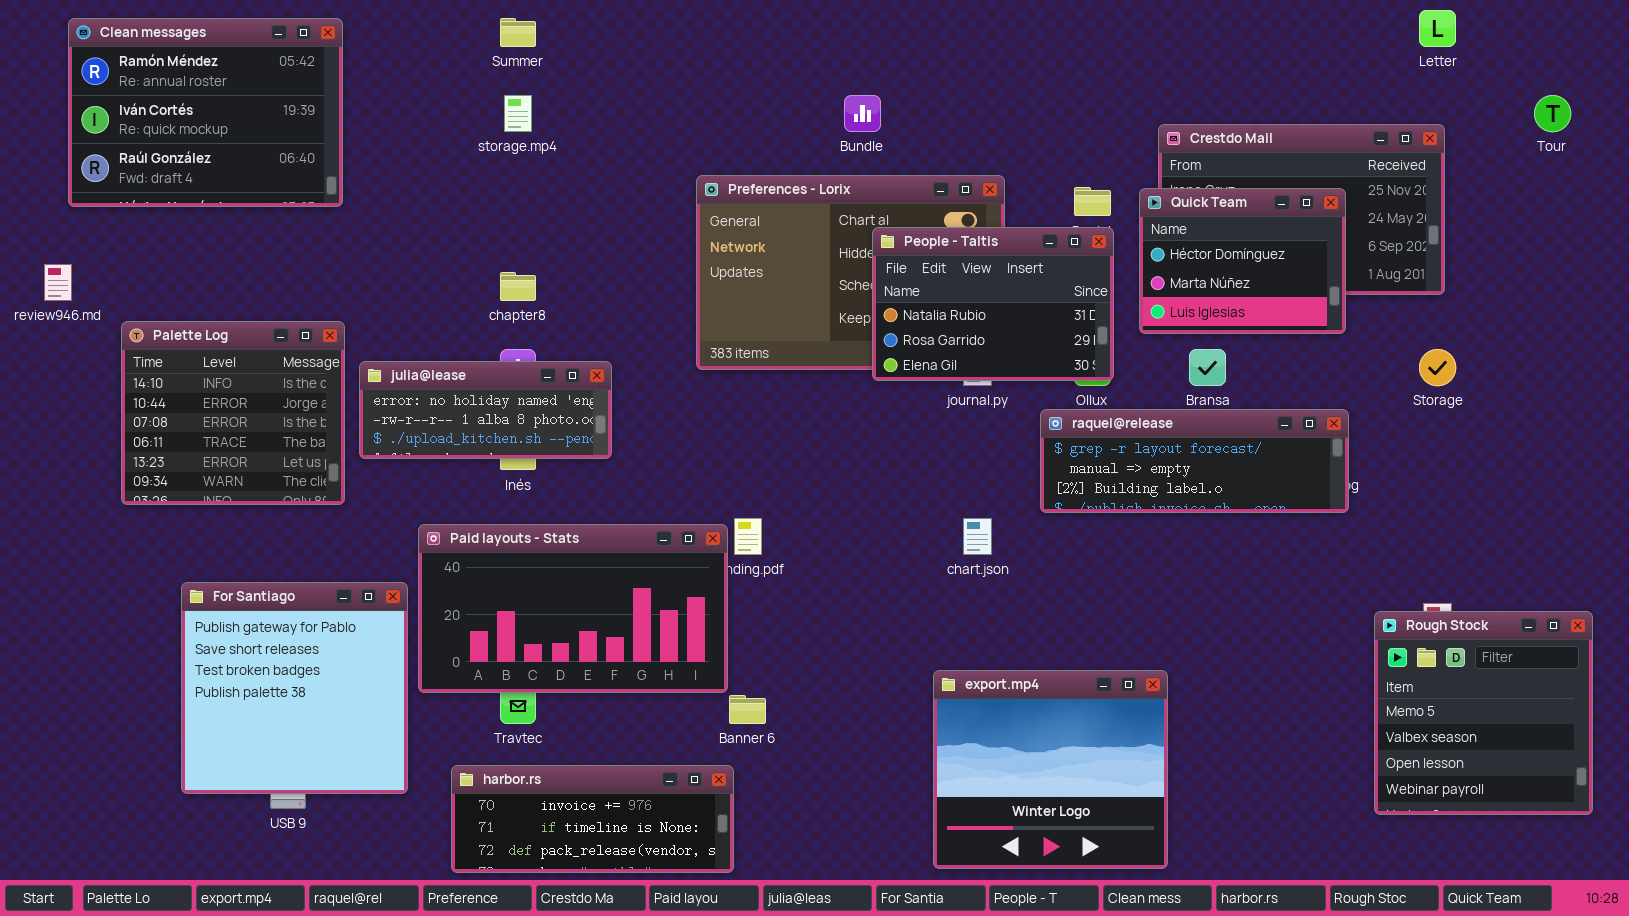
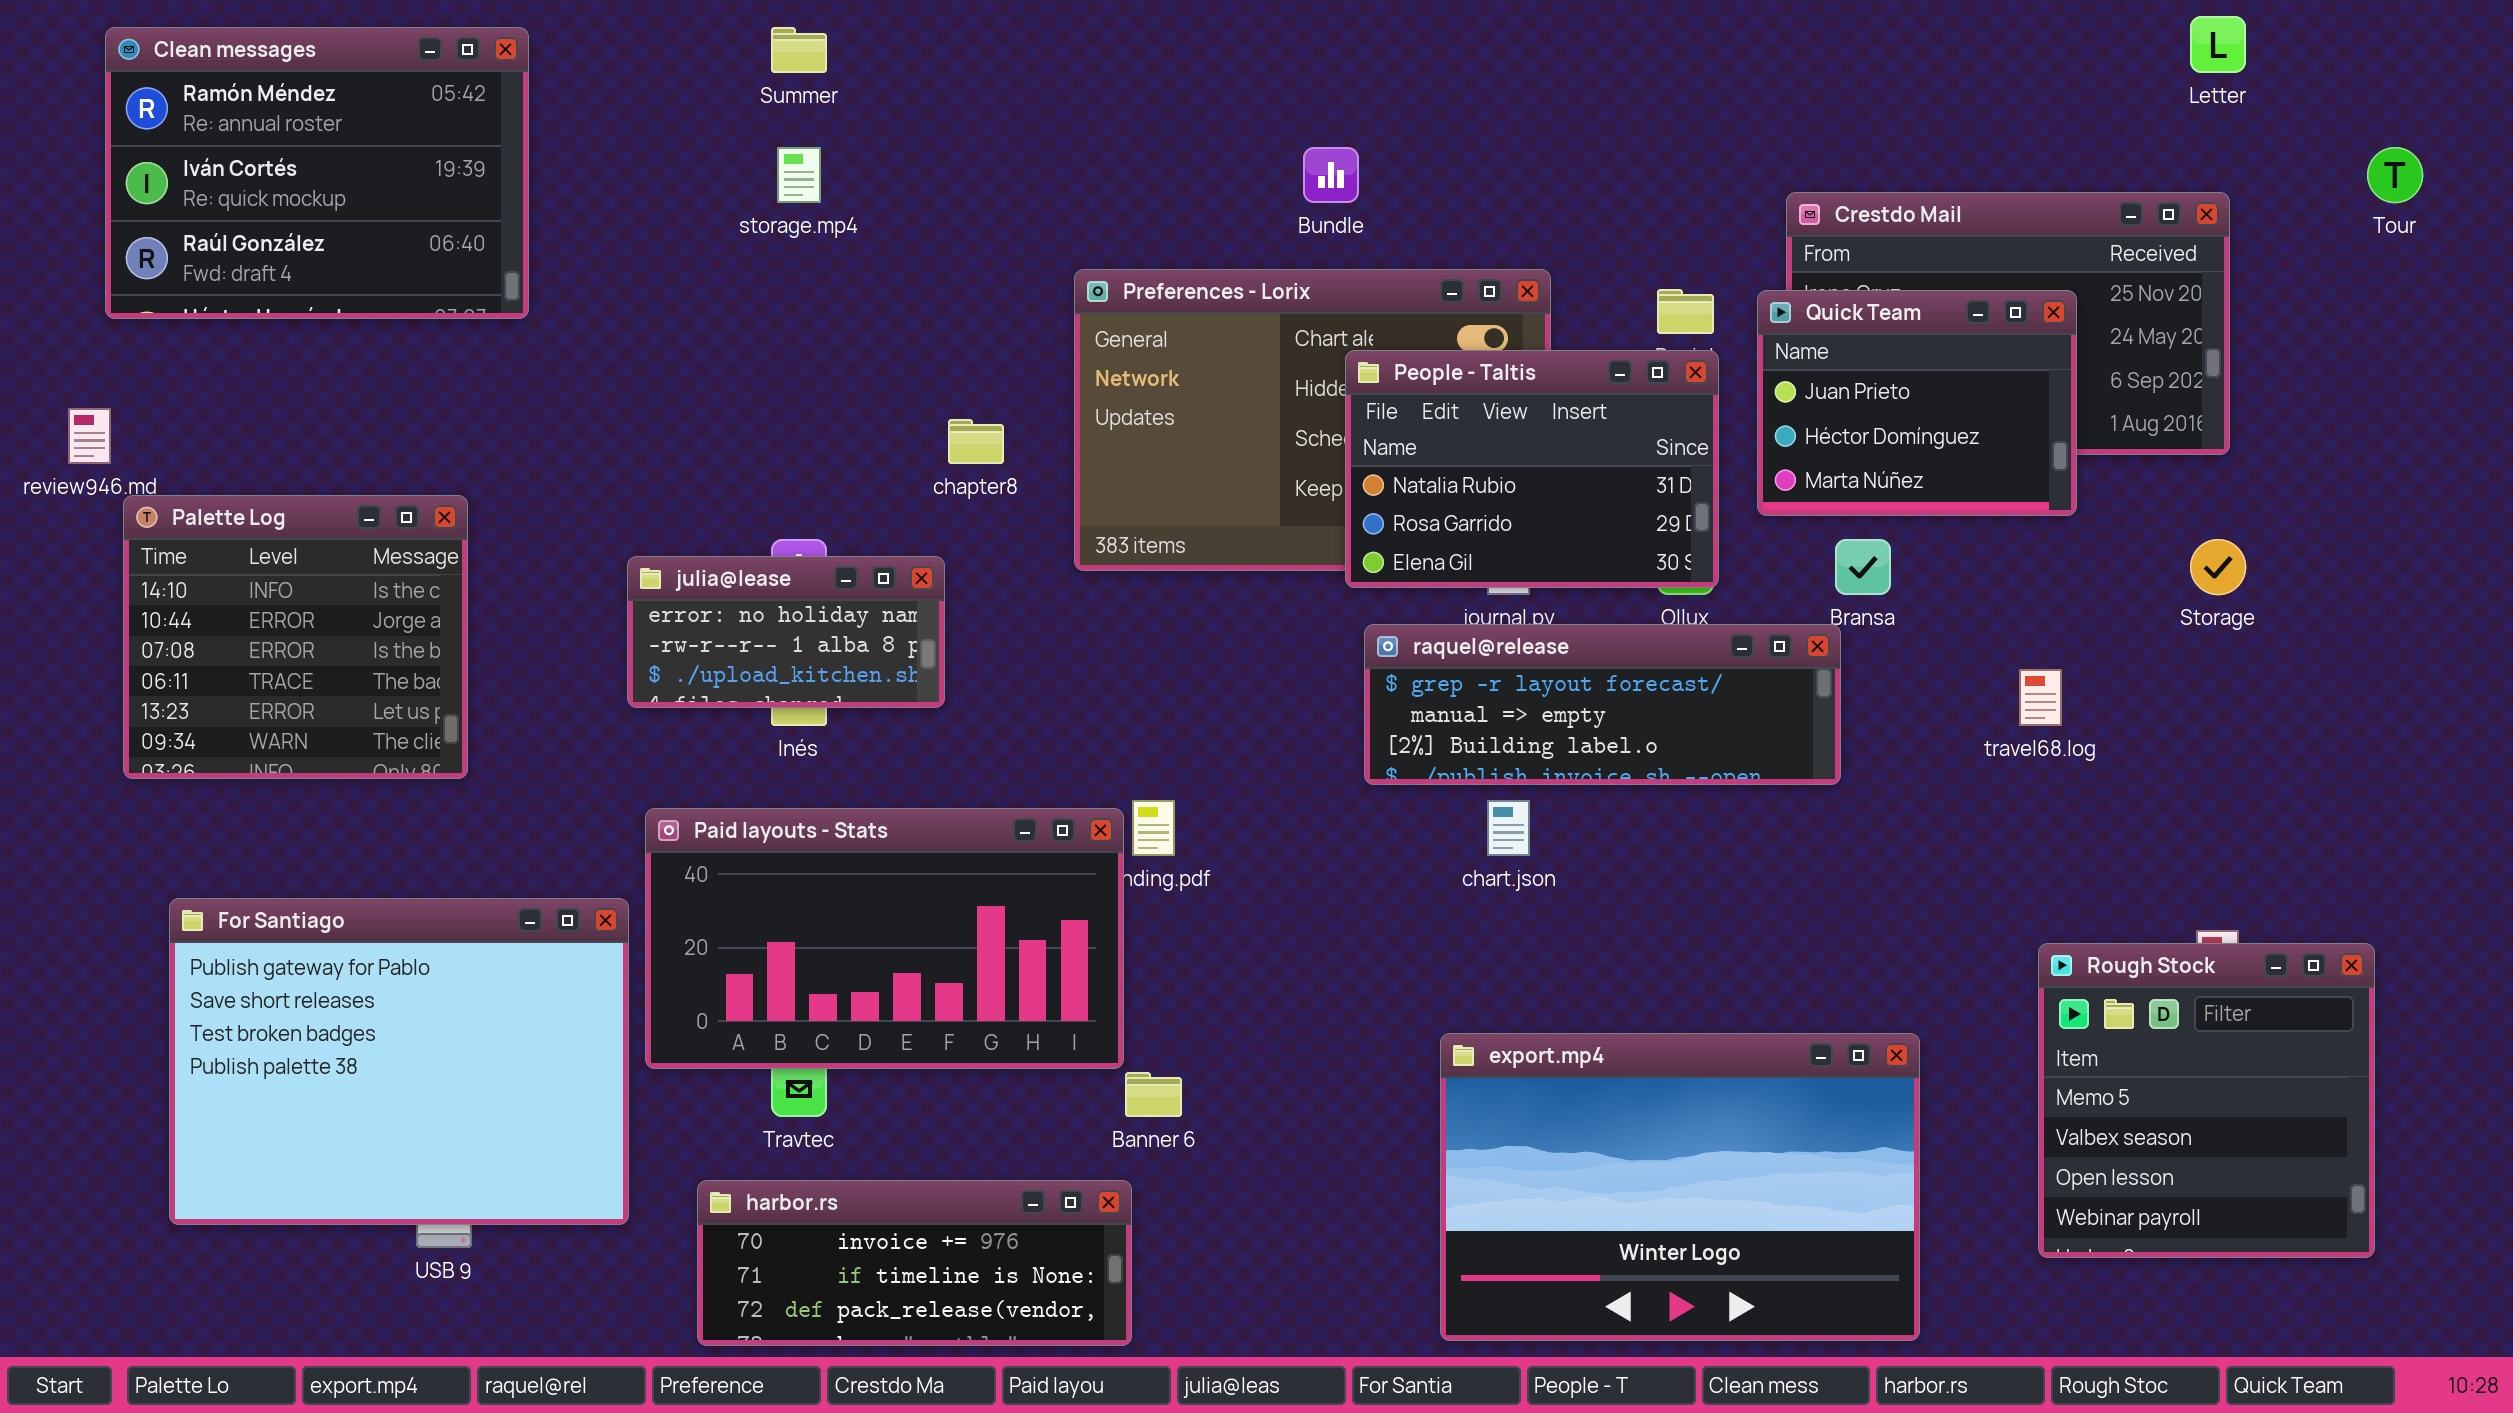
Quick Team: [1139,188,1346,334] -> [1757,290,2077,516], scrolled up 1 row
chapter8: [500,272,536,301] -> [948,419,1004,464], moved
Palette Log: [121,321,345,505] -> [123,495,468,779], moved
julia@lease: [359,361,612,459] -> [627,556,945,708], resized
raquel@release: [1040,409,1349,513] -> [1364,624,1841,785], moved
For Santiago: [181,582,408,794] -> [169,898,629,1225], resized
Rough Stock: [1374,611,1593,815] -> [2038,943,2375,1258], moved
export.mp4: [933,670,1168,869] -> [1440,1033,1920,1341], resized

